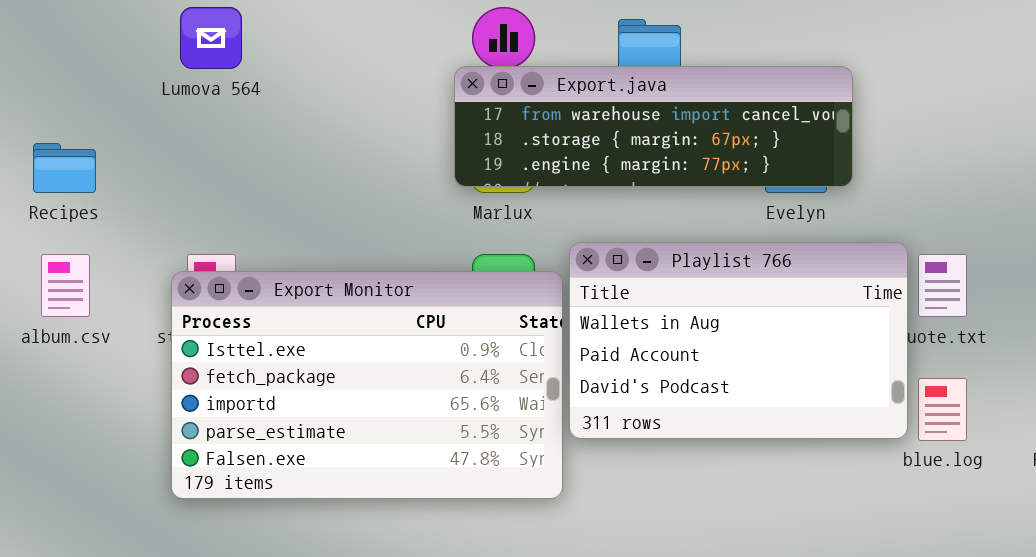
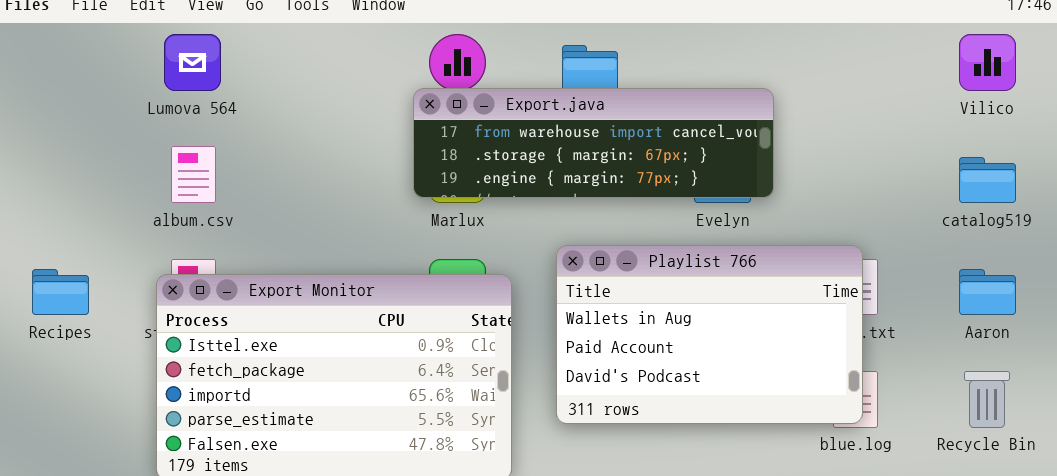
Recipes: [33,143,96,193] -> [32,269,89,315], moved
Playlist 766: [569,242,908,439] -> [556,245,863,424], moved
album.csv: [41,254,90,317] -> [171,146,216,203], moved

